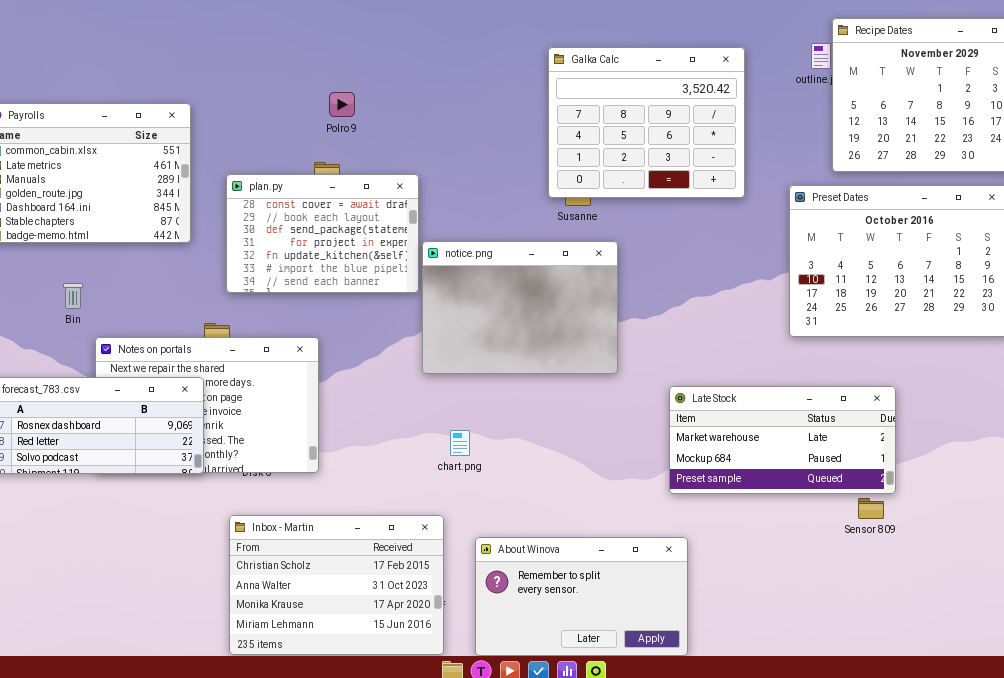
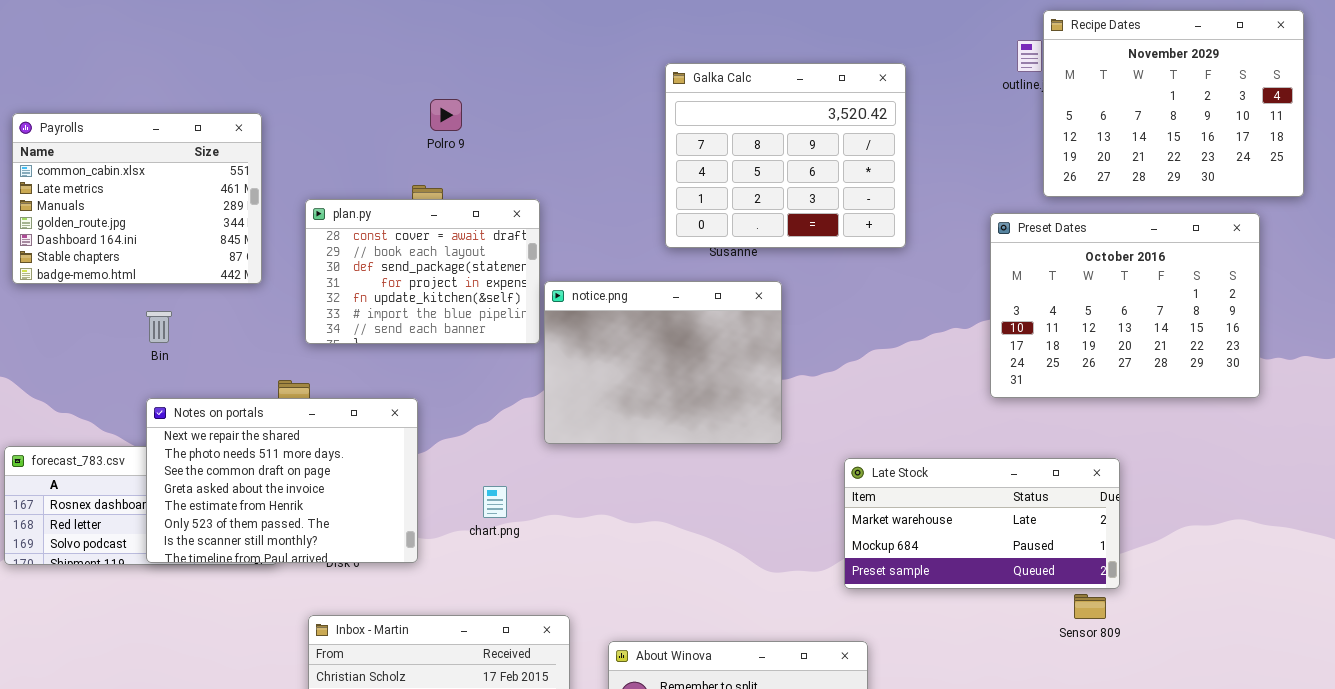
Galka Calc: [548,47,745,198] -> [665,63,906,248], moved
Bin: [63,283,83,309] -> [146,311,172,343], moved
Notes on portals: [95,337,319,473] -> [146,398,418,563], raised
chart.png: [450,430,470,456] -> [483,486,507,518], moved

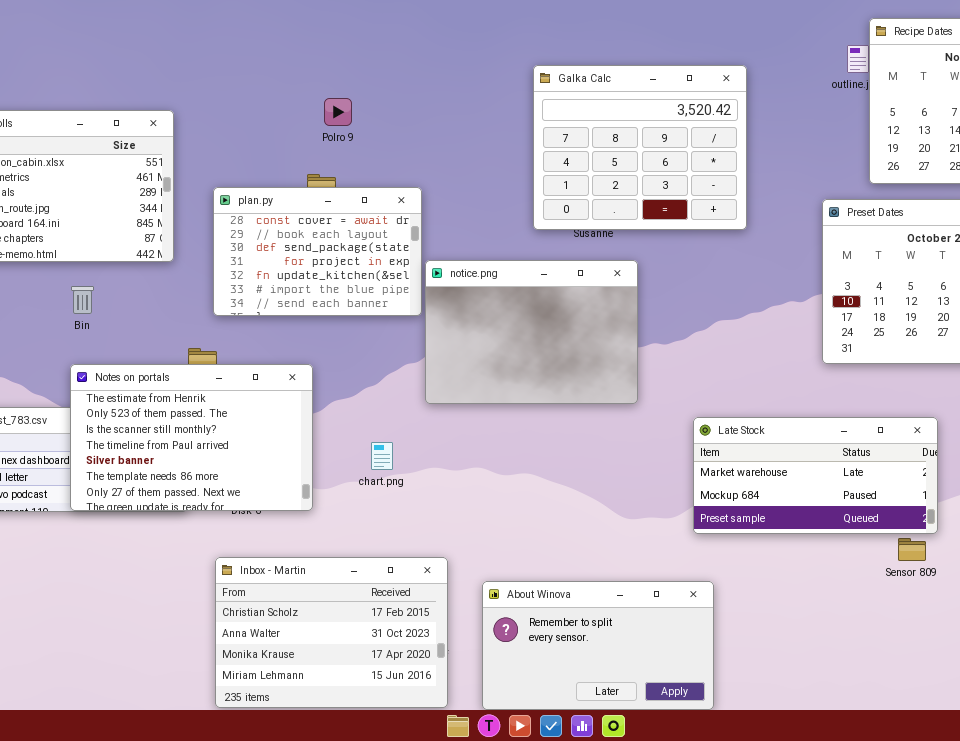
Notes on portals: [146,398,418,563] -> [70,364,313,511], scrolled down 4 rows

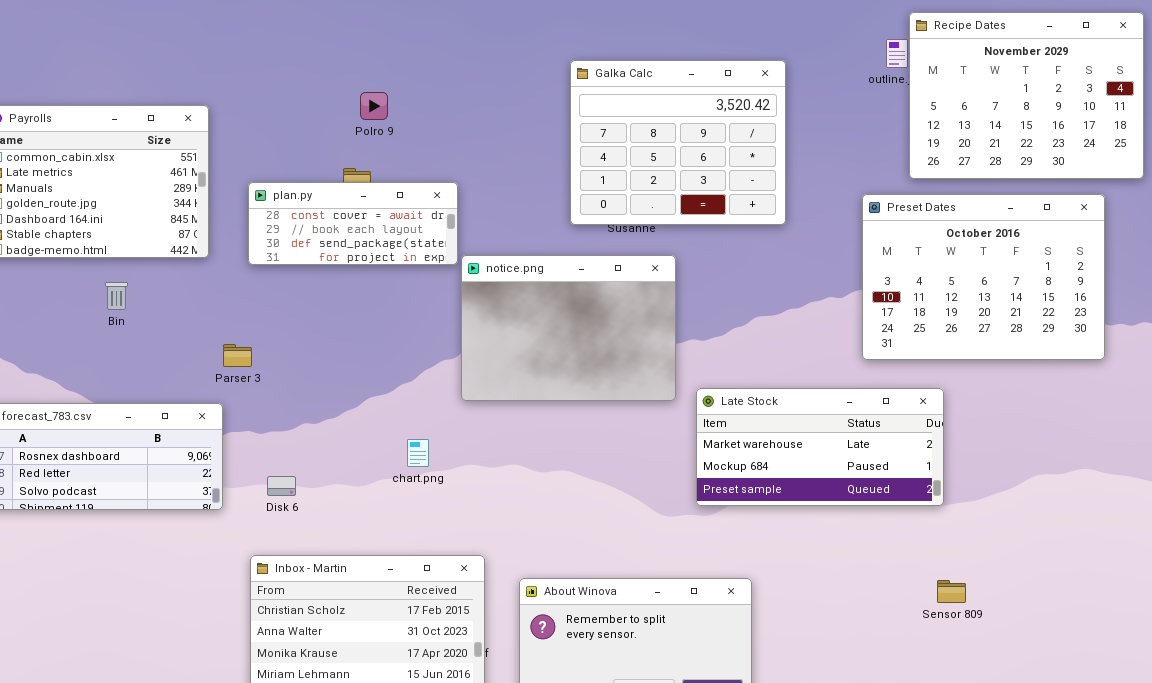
plan.py: [213,187,422,316] -> [248,182,458,265], resized
Notes on portals: [70,364,313,511] -> none, closed
Late Stock: [693,417,938,534] -> [696,388,944,506], moved
Sensor 809: [898,538,926,561] -> [937,580,966,603], moved

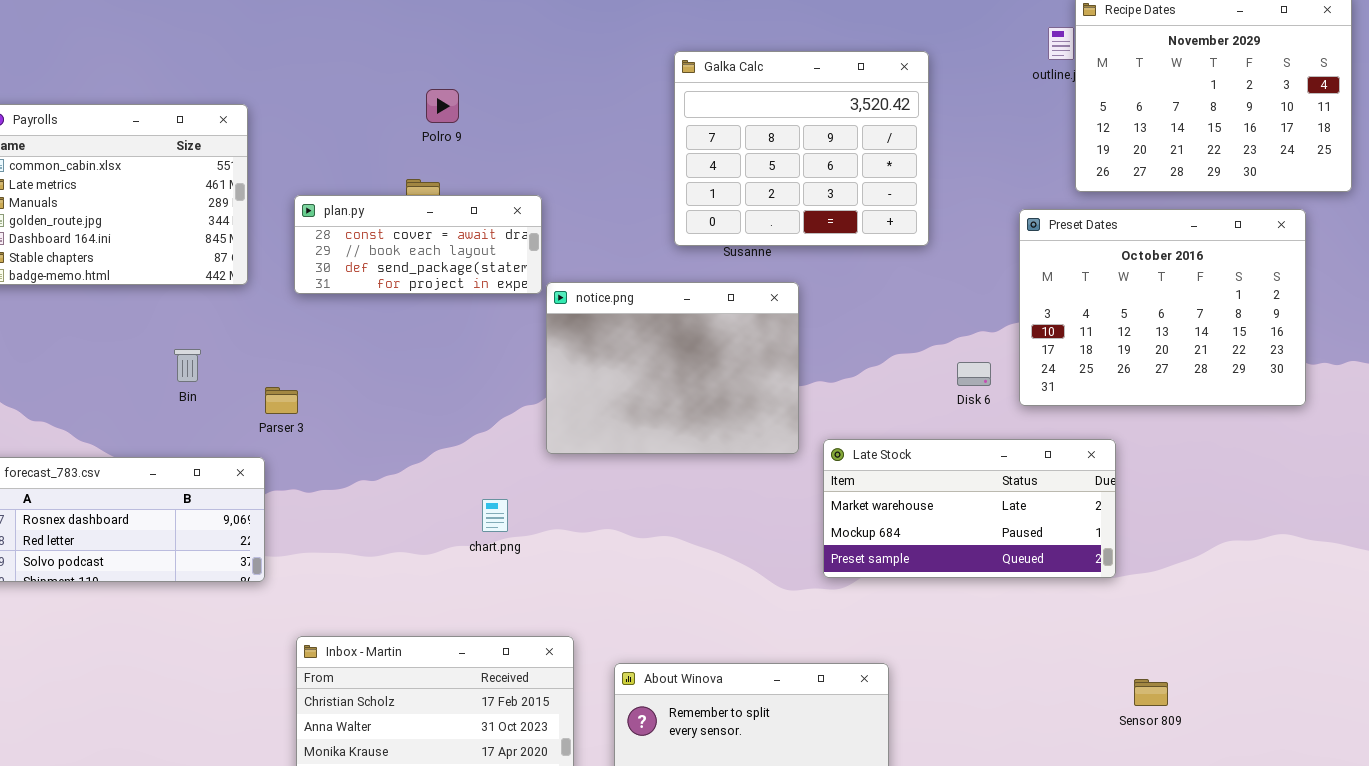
Bin: [105,282,128,310] -> [174,349,201,382], moved
Disk 6: [267,476,296,496] -> [957,362,991,386], moved
Sensor 809: [937,580,966,603] -> [1134,679,1168,706], moved

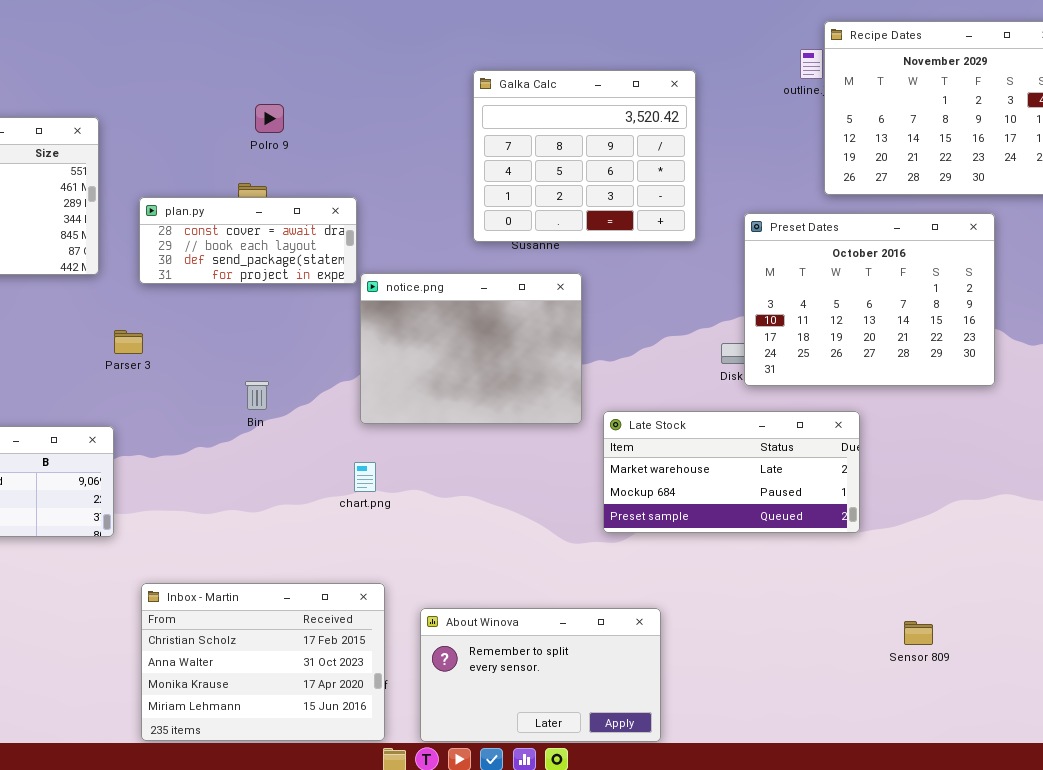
Preset Dates: [1019,209,1306,406] -> [744,213,995,386], moved
Bin: [174,349,201,382] -> [245,381,269,410], moved
Parser 3: [265,387,298,414] -> [114,330,143,354], moved
chart.png: [482,499,508,532] -> [354,462,376,492], moved
Sensor 809: [1134,679,1168,706] -> [904,621,933,645], moved

